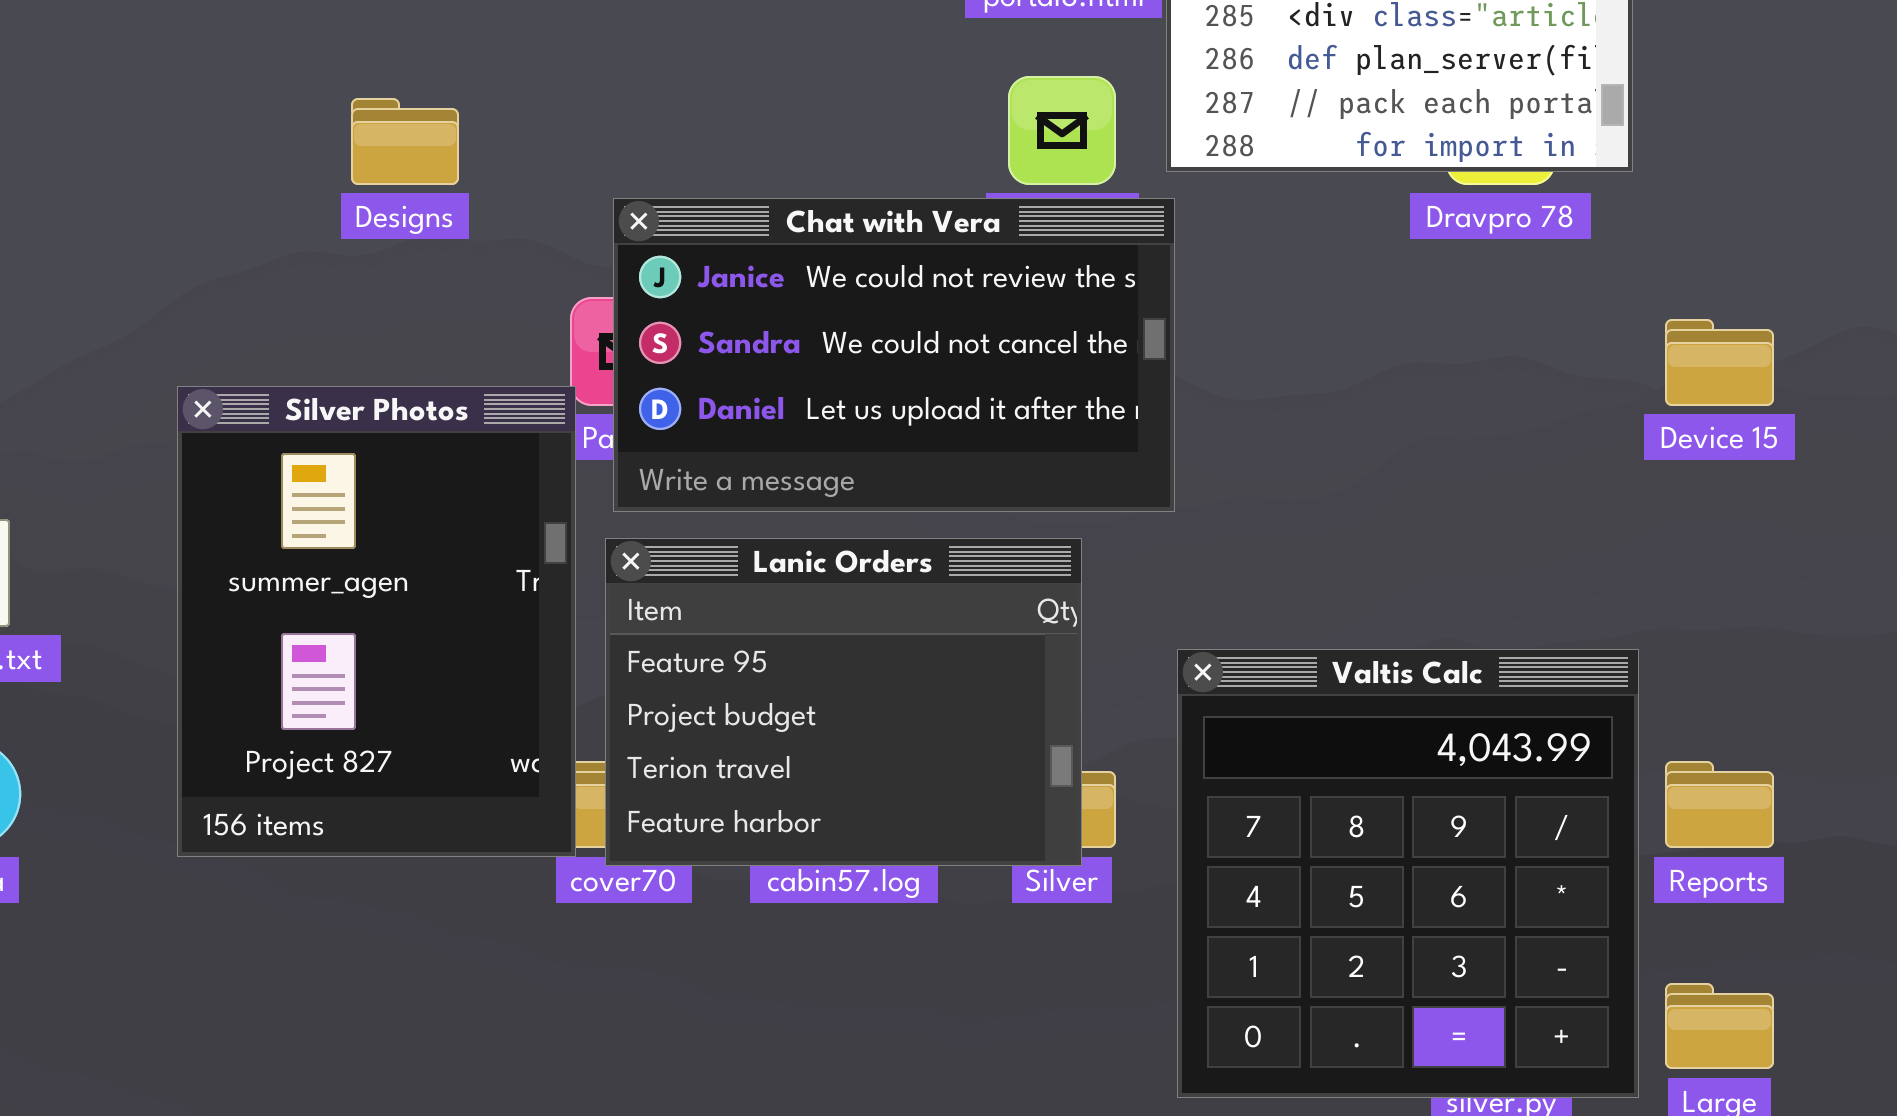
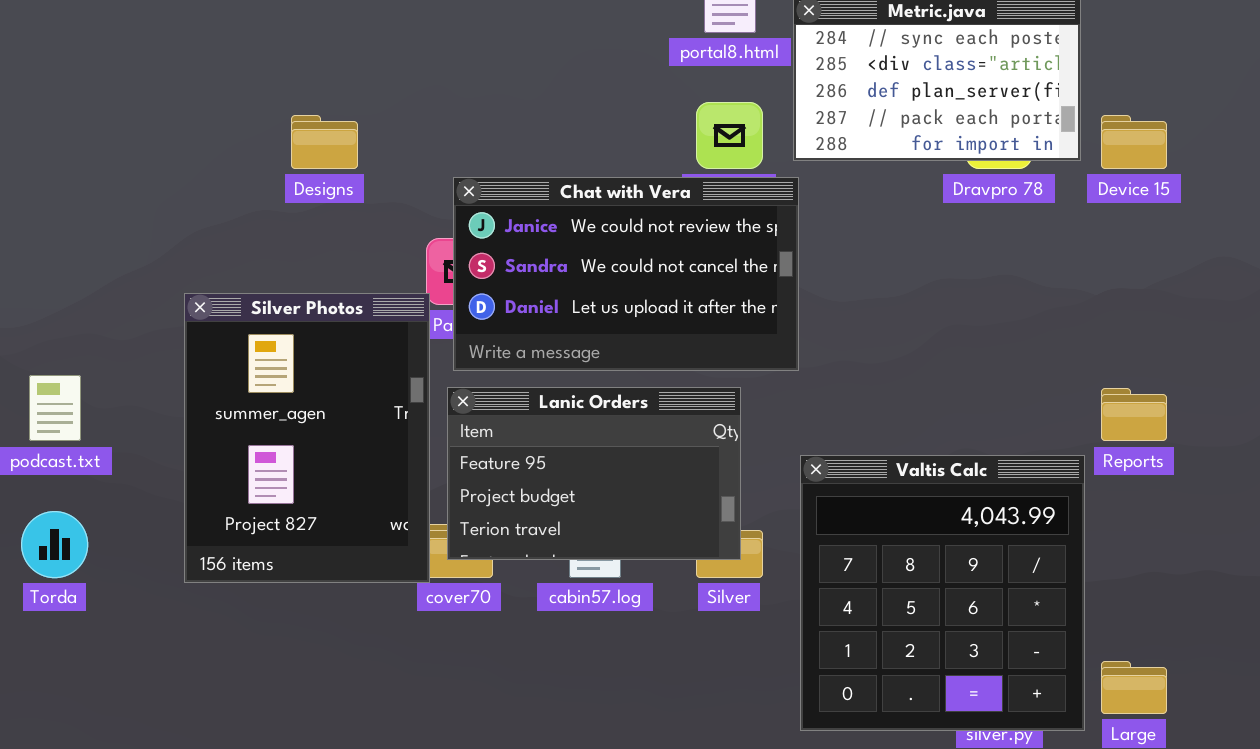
Device 15: [1665,319,1774,406] -> [1101,115,1167,169], moved
Lanic Orders: [605,538,1082,866] -> [447,387,741,560], resized
Reports: [1665,761,1774,848] -> [1101,388,1167,441], moved

